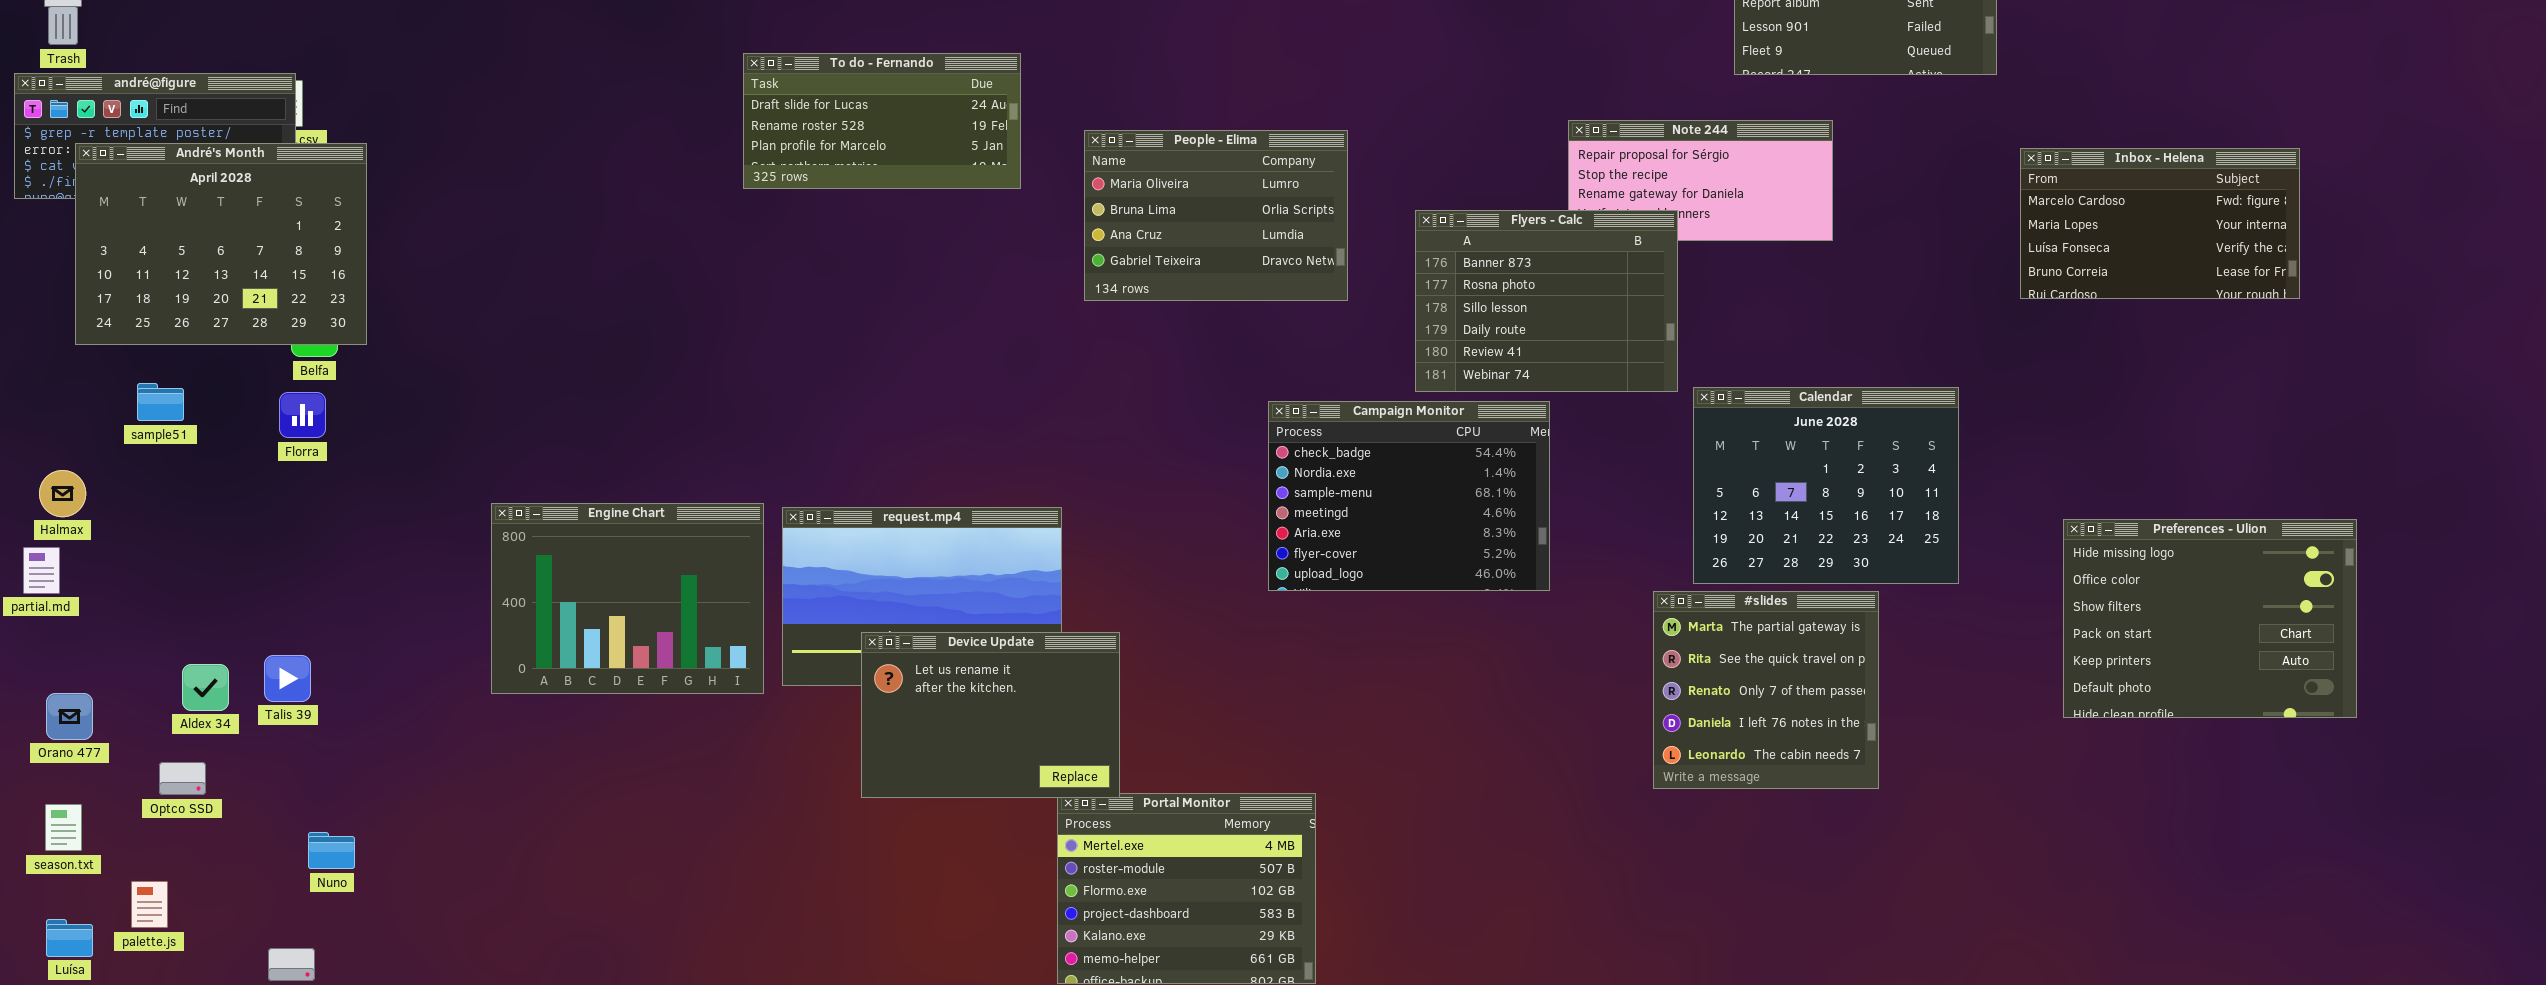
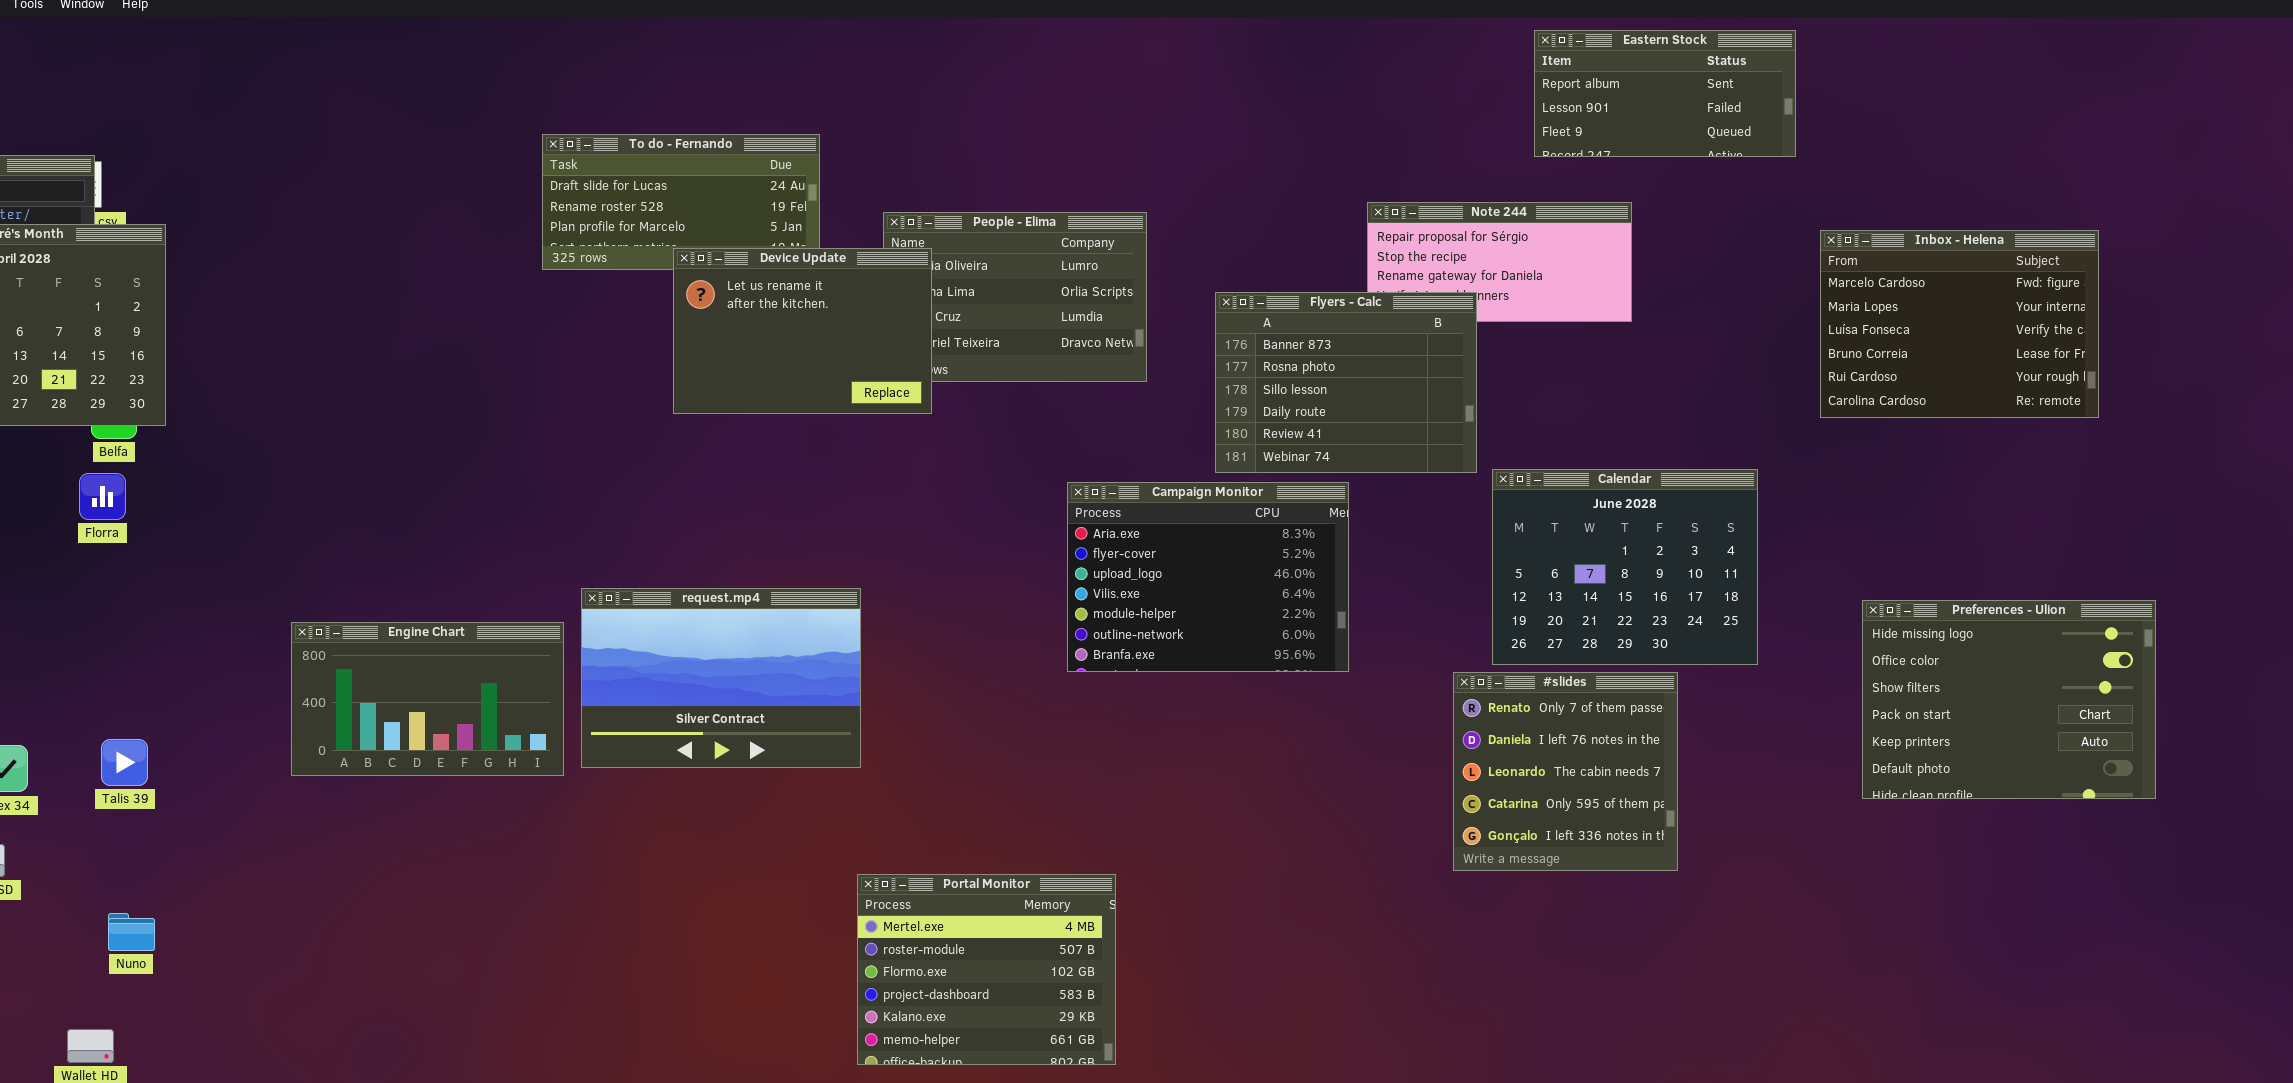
Inbox - Helena: [2020,148,2300,299] -> [1820,230,2099,418], resized
Campaign Monitor: [1268,401,1550,591] -> [1067,482,1349,672], scrolled down 4 rows
Engine Chart: [491,503,764,694] -> [291,622,564,776], resized
#slides: [1653,591,1879,789] -> [1453,672,1678,871], scrolled down 2 rows
Device Update: [861,632,1120,798] -> [673,248,932,414], moved
Talis 39: [264,655,311,702] -> [101,739,148,786], moved

